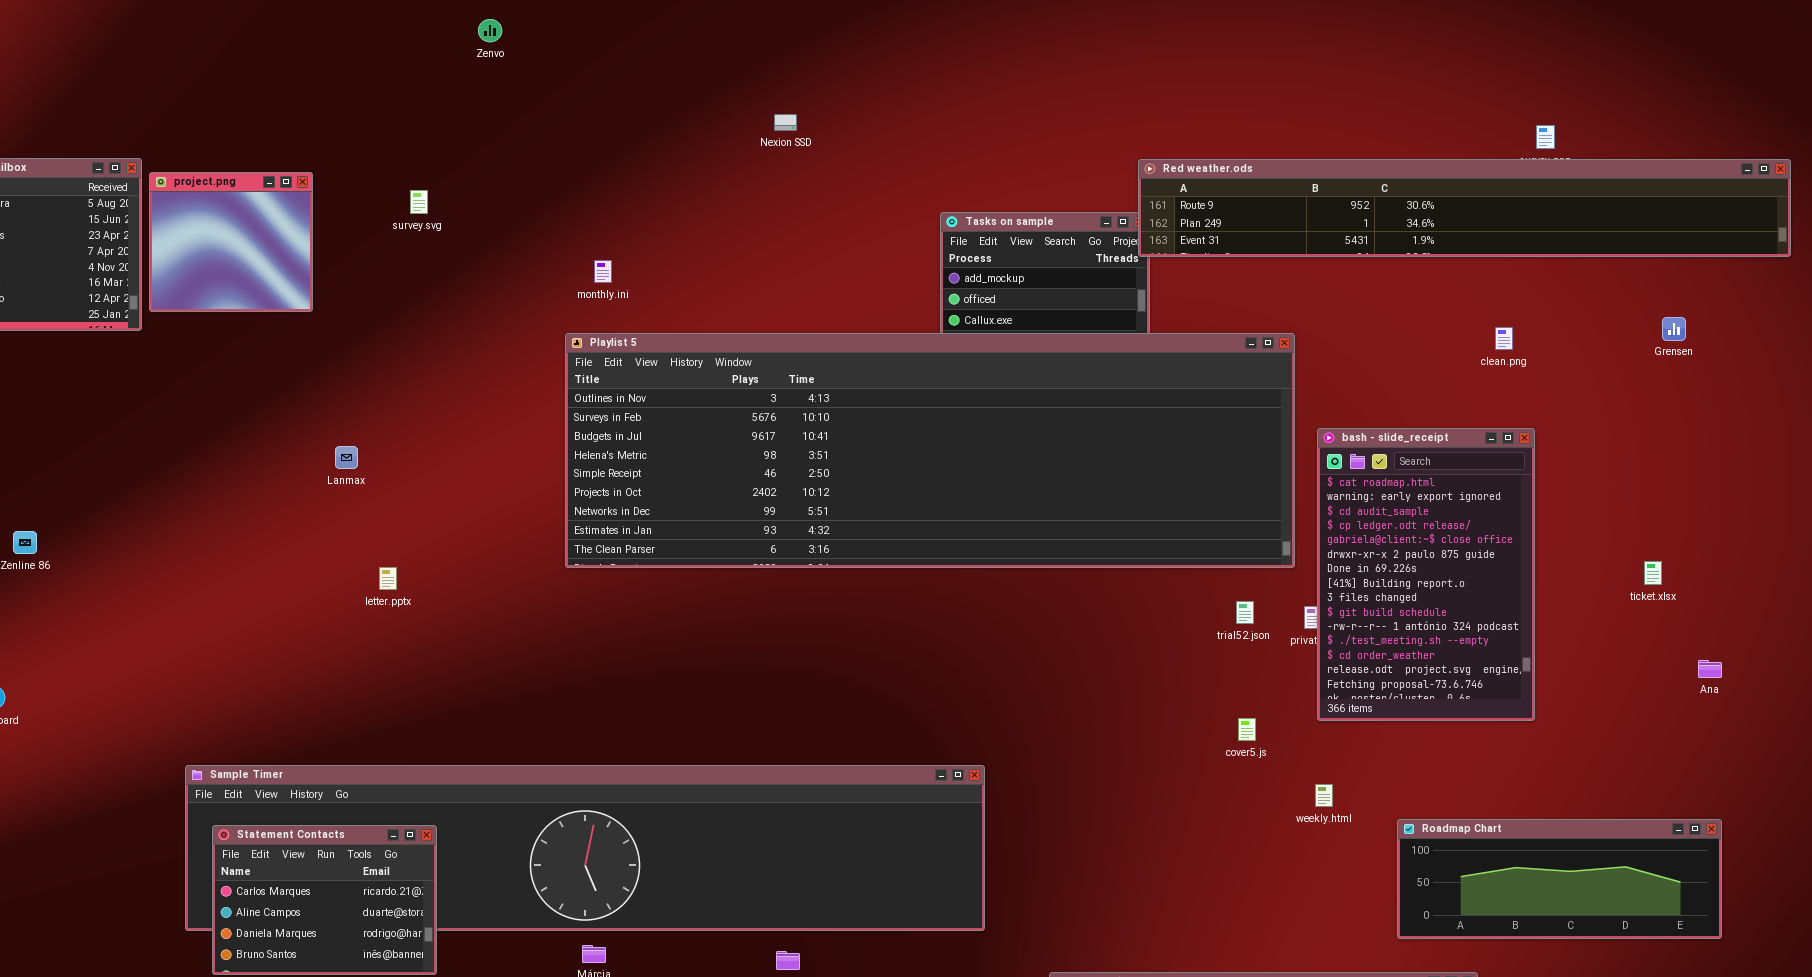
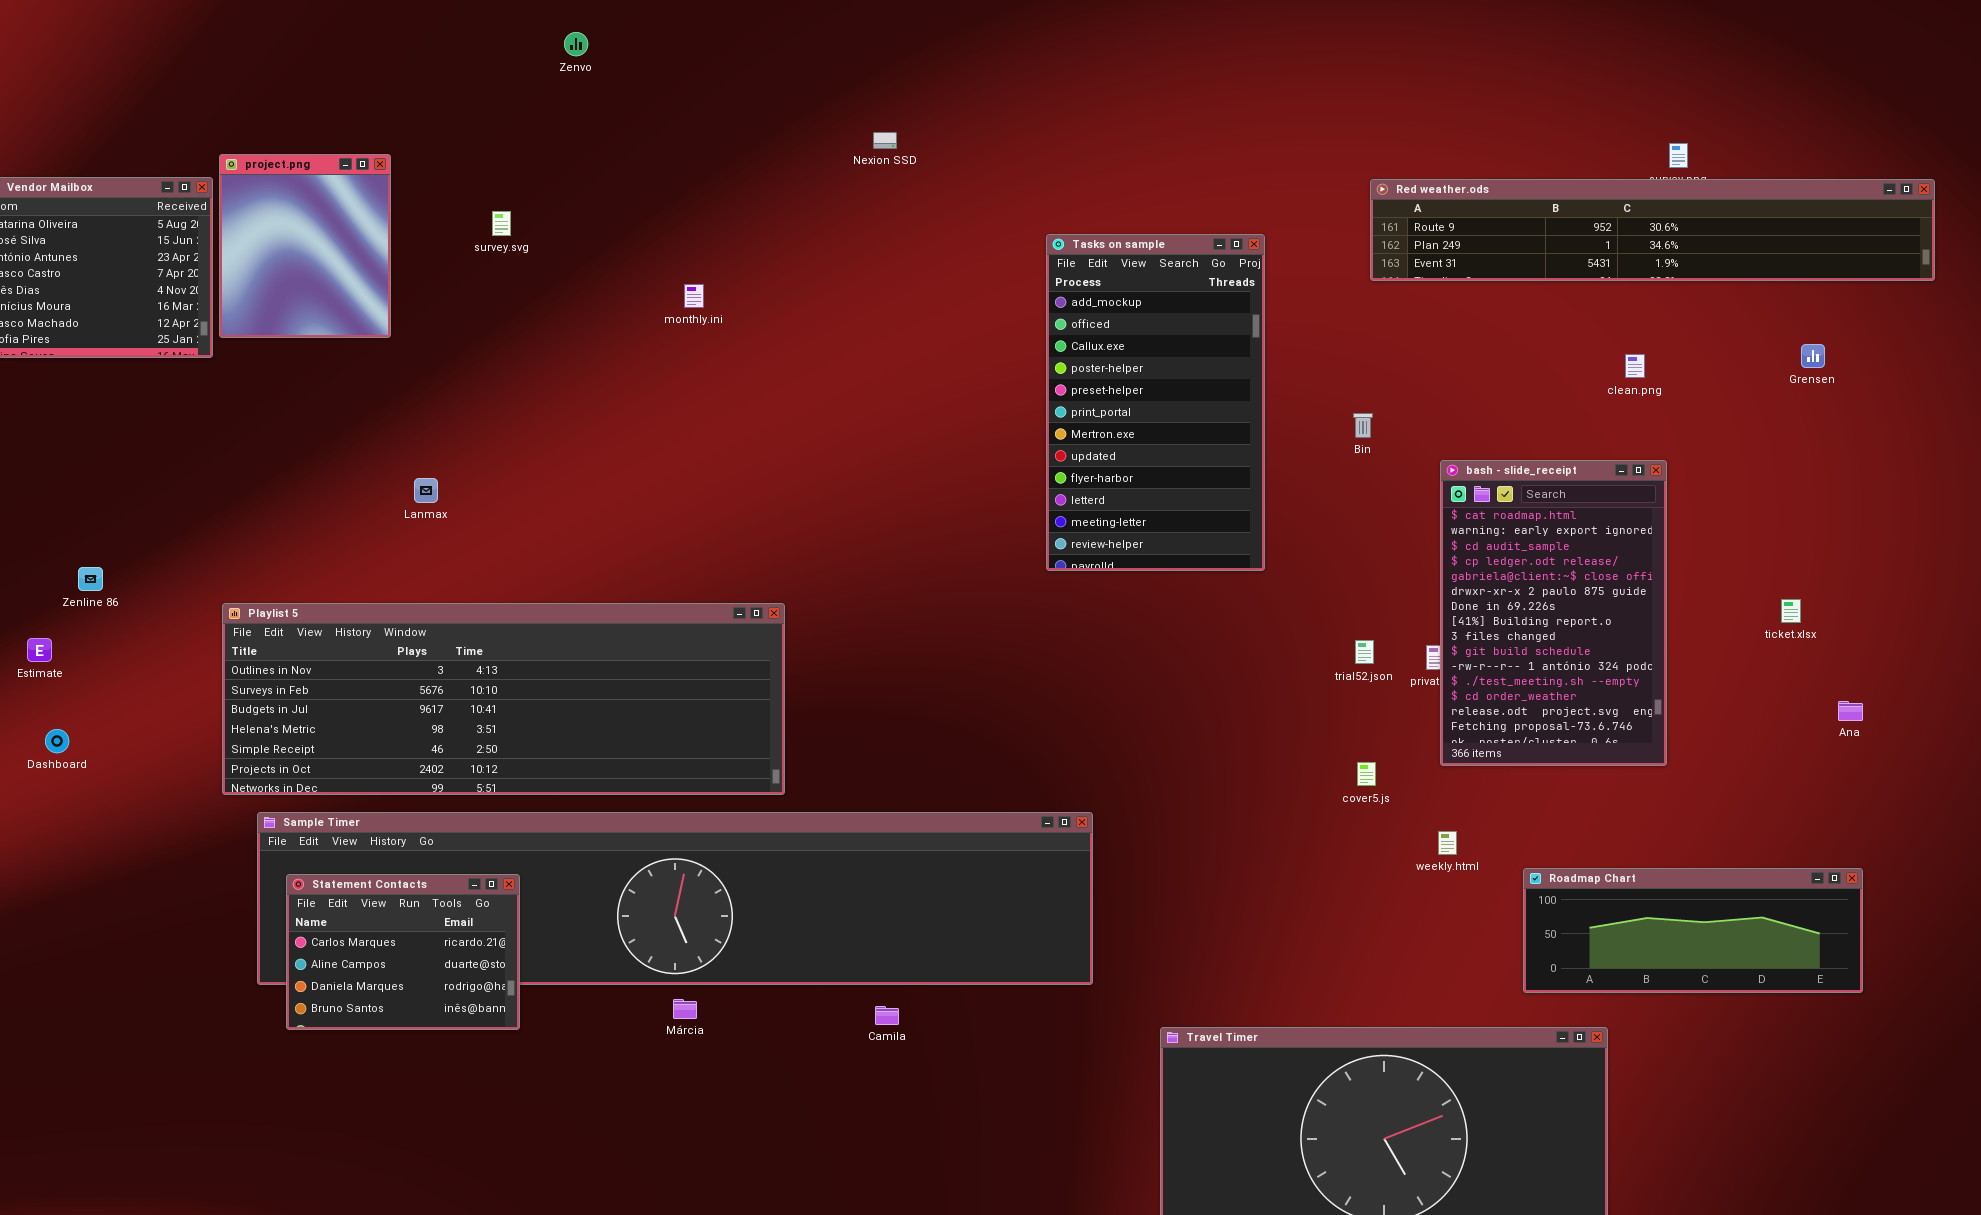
Red weather.ods: [1138,159,1791,257] -> [1370,179,1935,281], resized
project.png: [149,172,313,312] -> [219,154,391,338], resized
Playlist 5: [565,333,1295,568] -> [222,603,785,795], moved, resized

